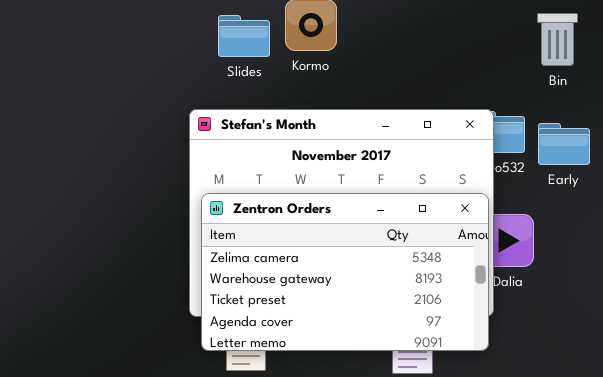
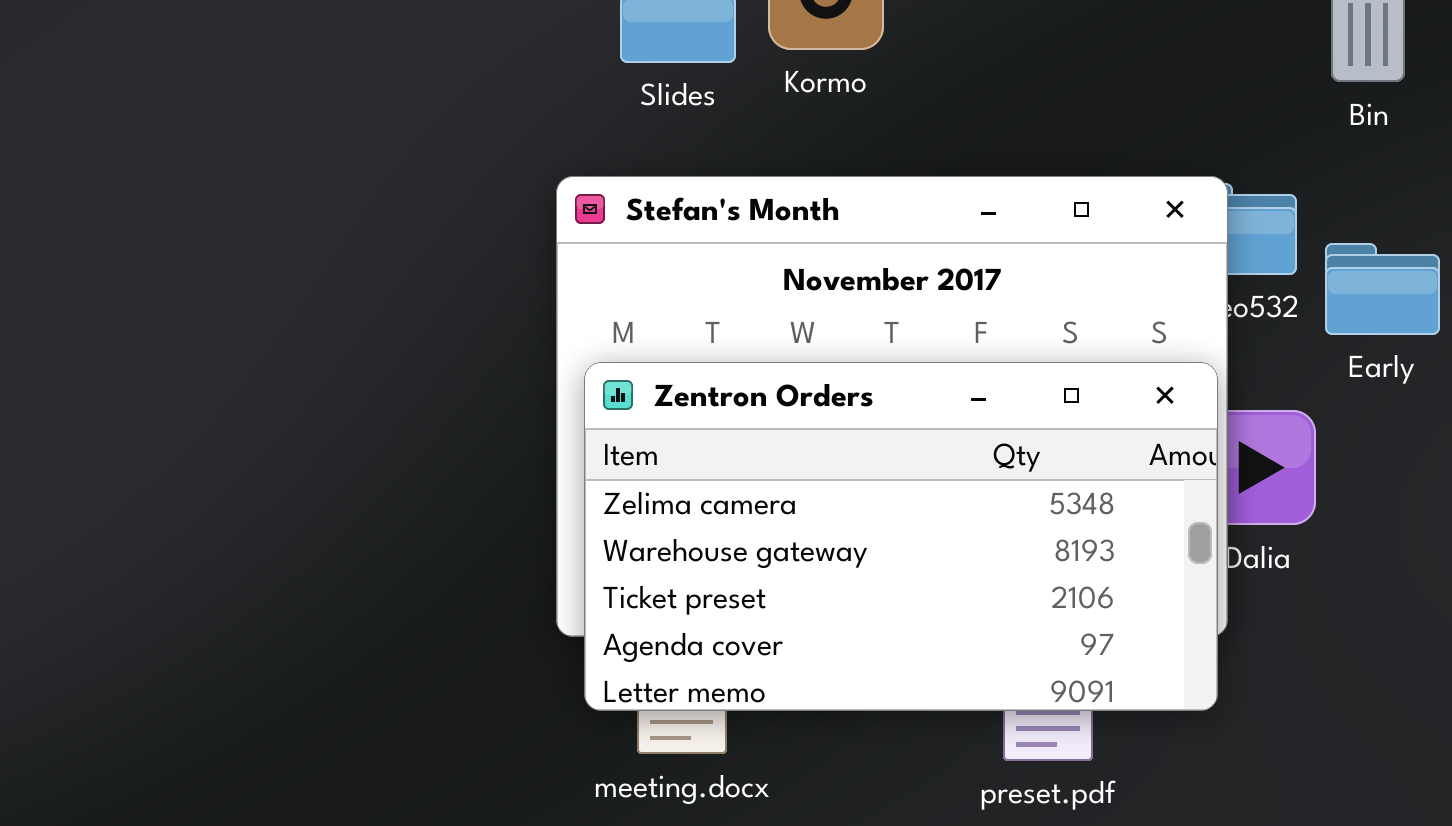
Early: [538,123,590,165] -> [1325,243,1440,335], moved

